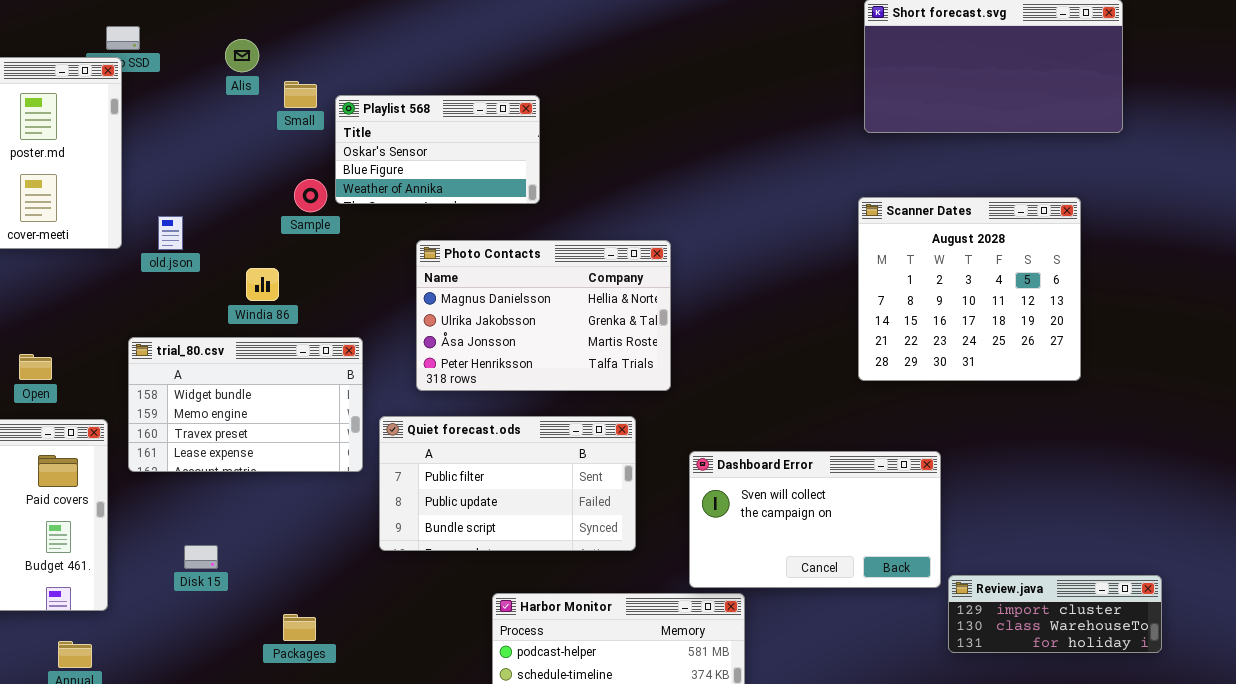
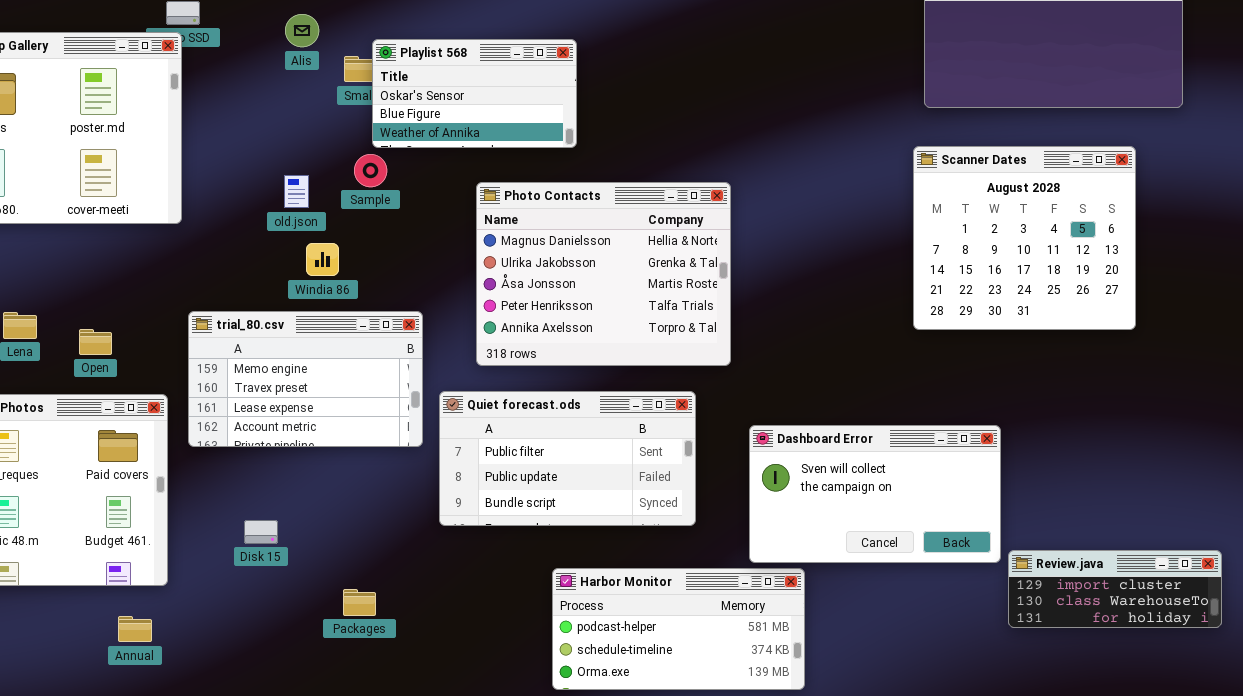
Playlist 568: [335,95,540,204] -> [372,39,577,148], moved
Scanner Dates: [858,197,1081,381] -> [913,146,1136,330], moved
old.json: [158,216,183,250] -> [284,175,309,208], moved
Photo Contacts: [416,240,671,391] -> [476,182,731,366], resized
trial_80.csv: [128,337,363,472] -> [188,311,423,447], scrolled down 1 row

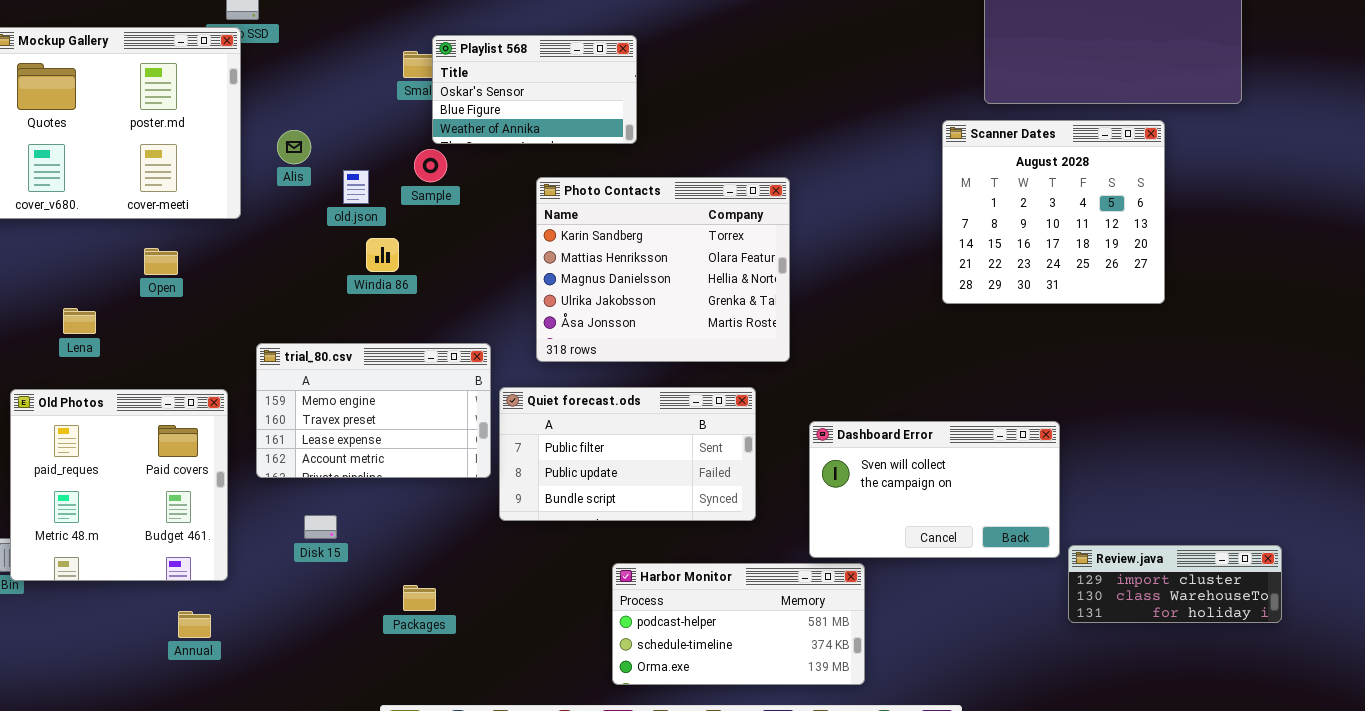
Alis: [285,14,319,47] -> [277,130,311,164], moved
Scanner Dates: [913,146,1136,330] -> [942,120,1165,304], moved
Photo Contacts: [476,182,731,366] -> [536,177,790,362], scrolled up 2 rows
trial_80.csv: [188,311,423,447] -> [256,343,491,478], moved
Open: [79,329,112,355] -> [144,248,178,275], moved

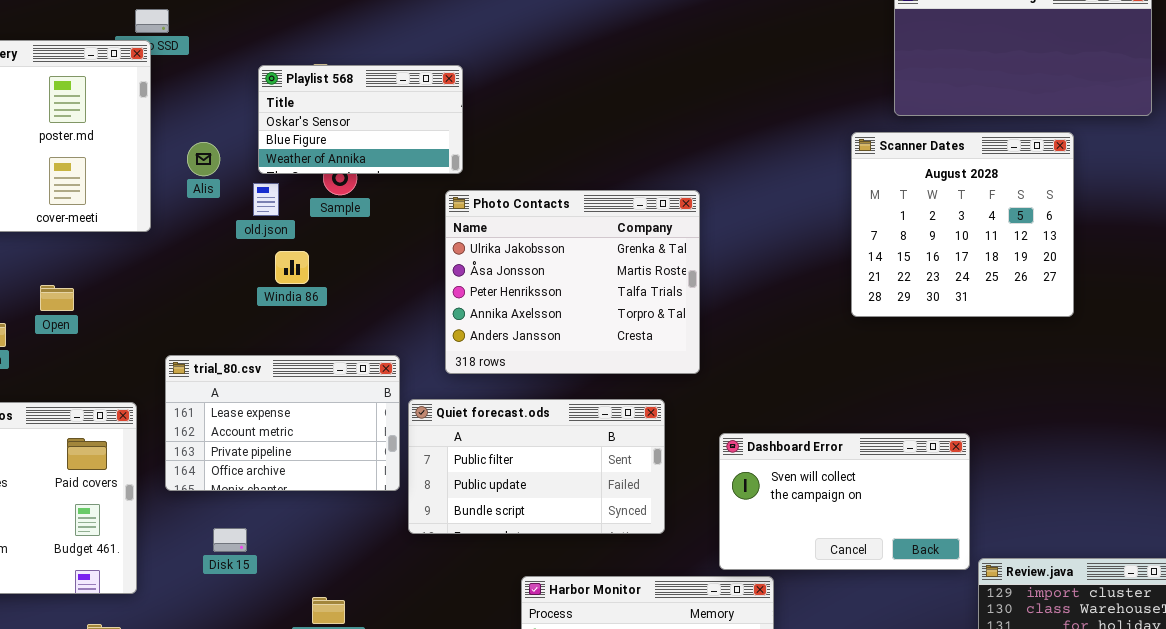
Playlist 568: [432,35,637,144] -> [258,65,463,174], moved
Photo Contacts: [536,177,790,362] -> [445,190,700,374], scrolled down 3 rows
Open: [144,248,178,275] -> [40,285,74,311], moved
trial_80.csv: [256,343,491,478] -> [165,355,400,491], scrolled down 2 rows

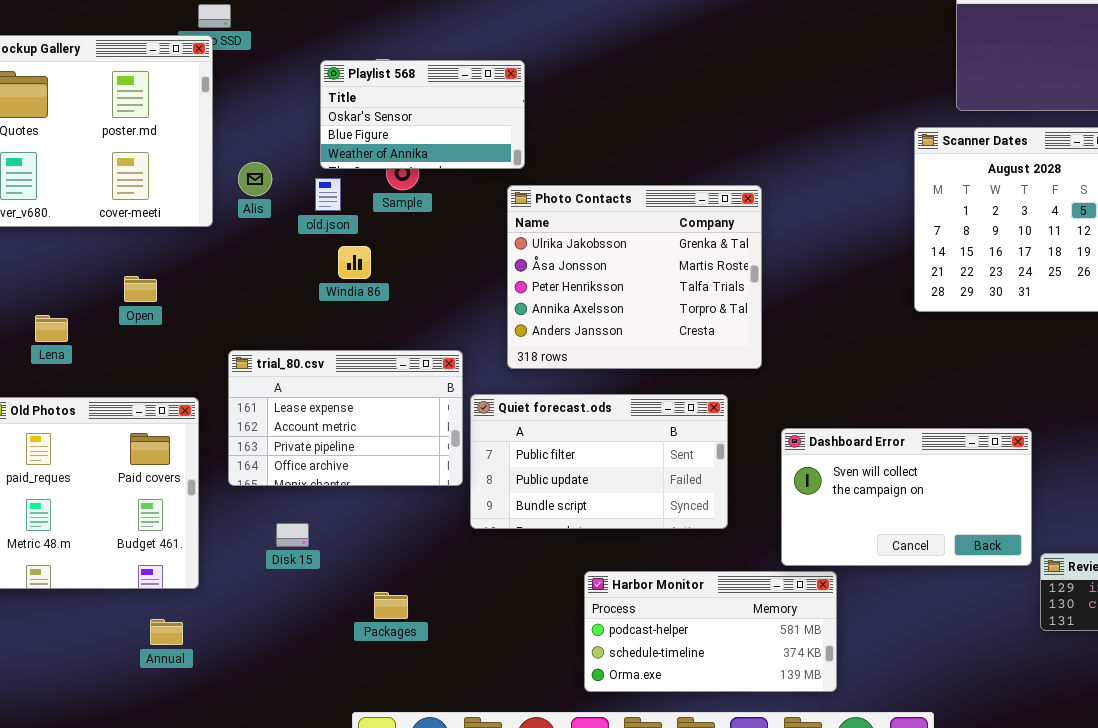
Alis: [187,142,220,176] -> [238,162,272,196], moved
Open: [40,285,74,311] -> [124,276,157,302], moved

